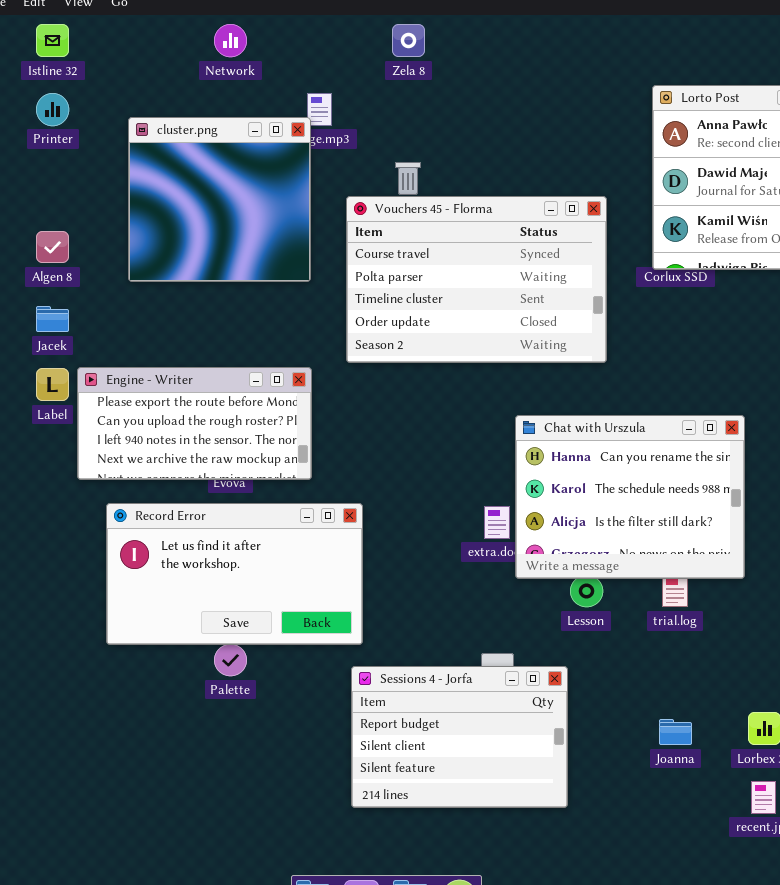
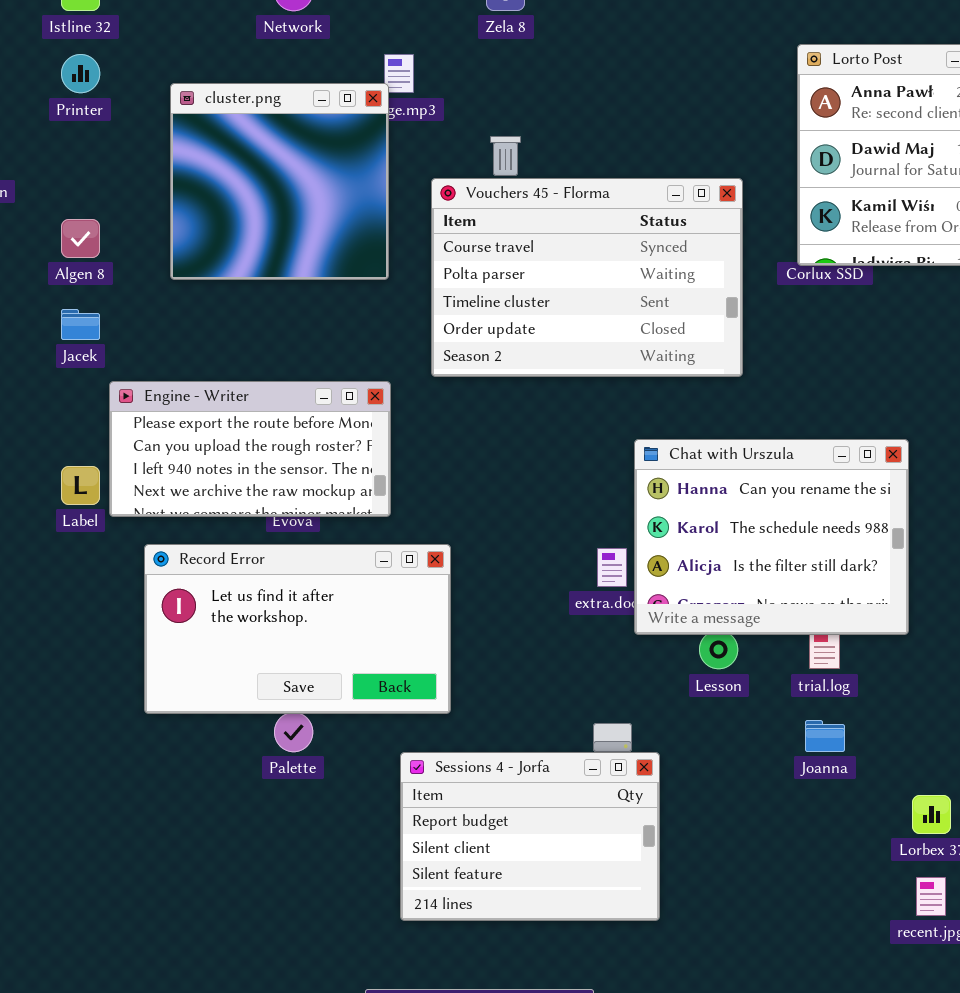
Label: [36,368,69,401] -> [61,466,100,505], moved
Sessions 4 - Jorfa: [351,666,568,808] -> [400,752,660,921], moved
Joanna: [659,719,692,745] -> [805,720,845,752], moved

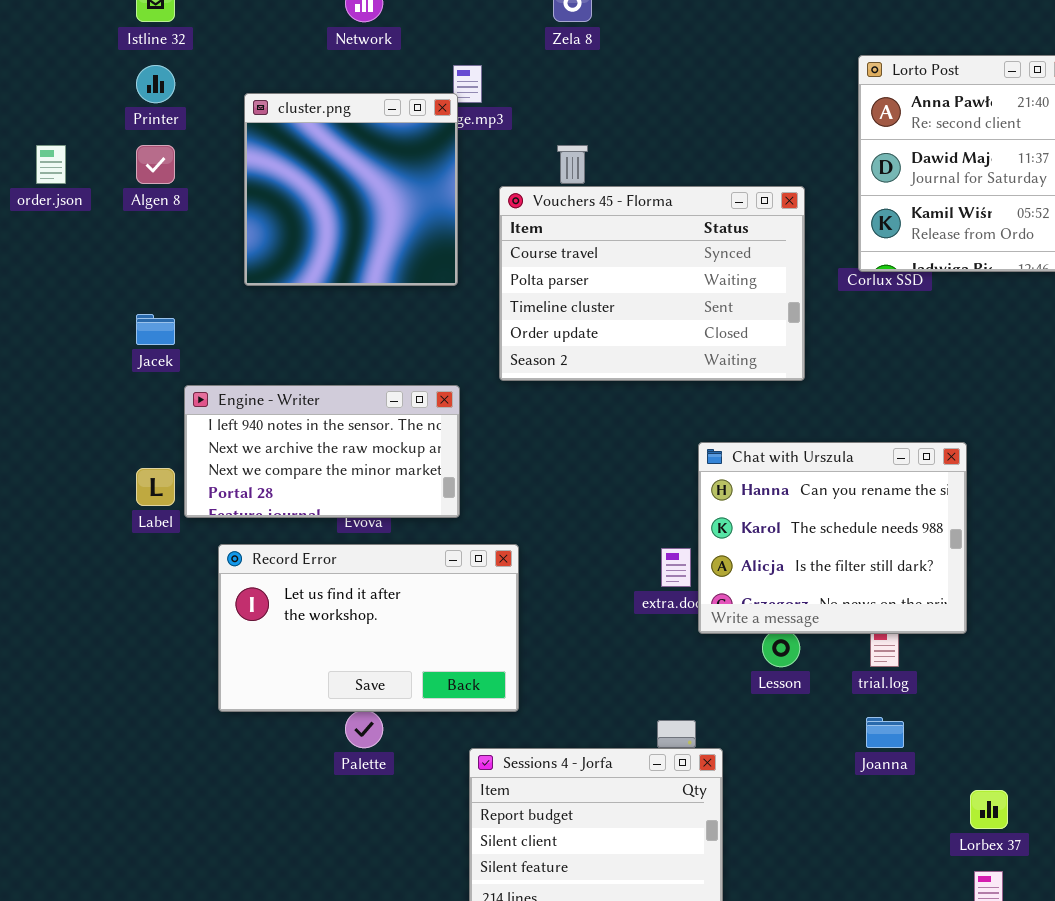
Algen 8: [61,219,100,258] -> [136,145,175,184], moved
Engine - Writer: [109,381,391,517] -> [184,385,460,518], scrolled down 2 rows

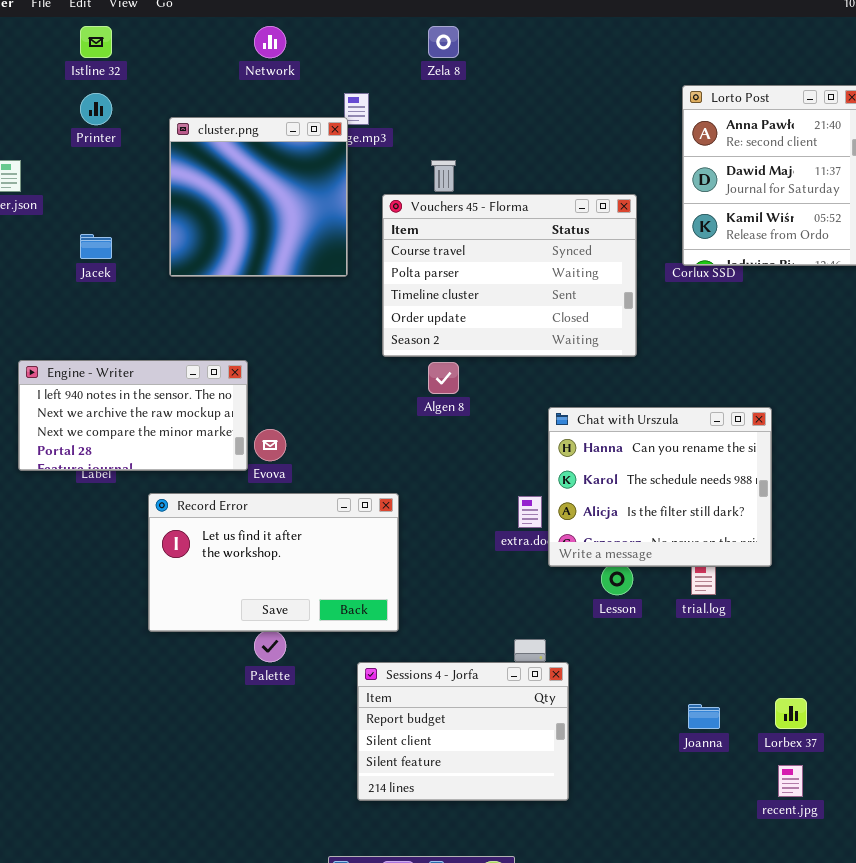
Algen 8: [136,145,175,184] -> [428,362,459,394], moved
Jacek: [136,314,175,345] -> [80,234,112,259], moved
Engine - Writer: [184,385,460,518] -> [18,360,248,471], moved
Joanna: [866,717,904,748] -> [688,704,720,729], moved

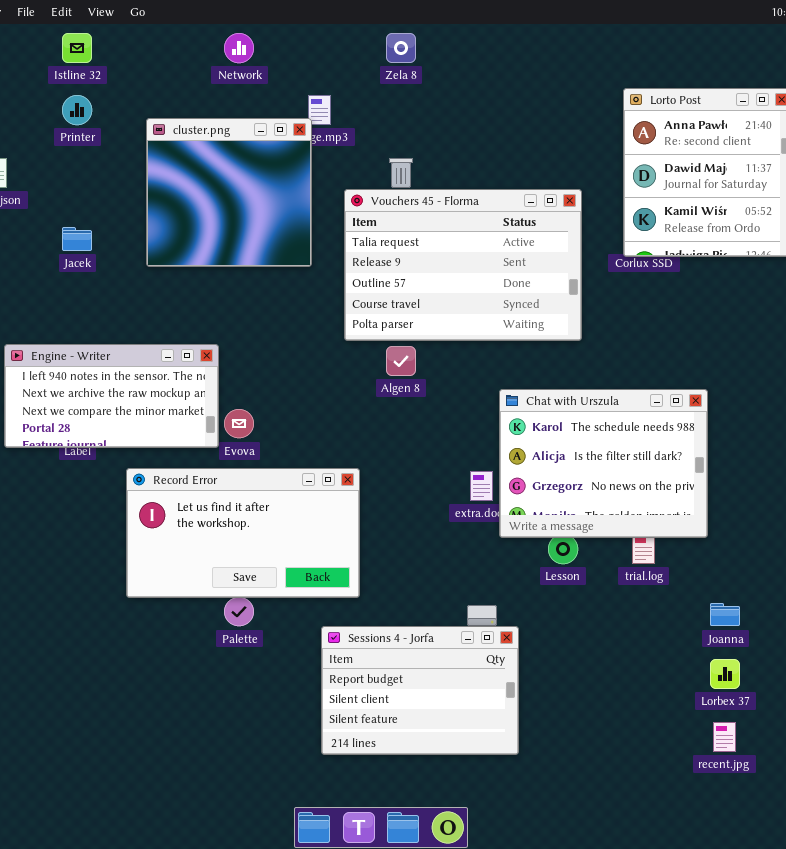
Vouchers 45 - Florma: [382,194,637,357] -> [344,189,582,341], scrolled up 3 rows
Chat with Urszula: [548,407,772,567] -> [499,389,708,538], scrolled down 1 row
Joanna: [688,704,720,729] -> [710,603,740,626], moved

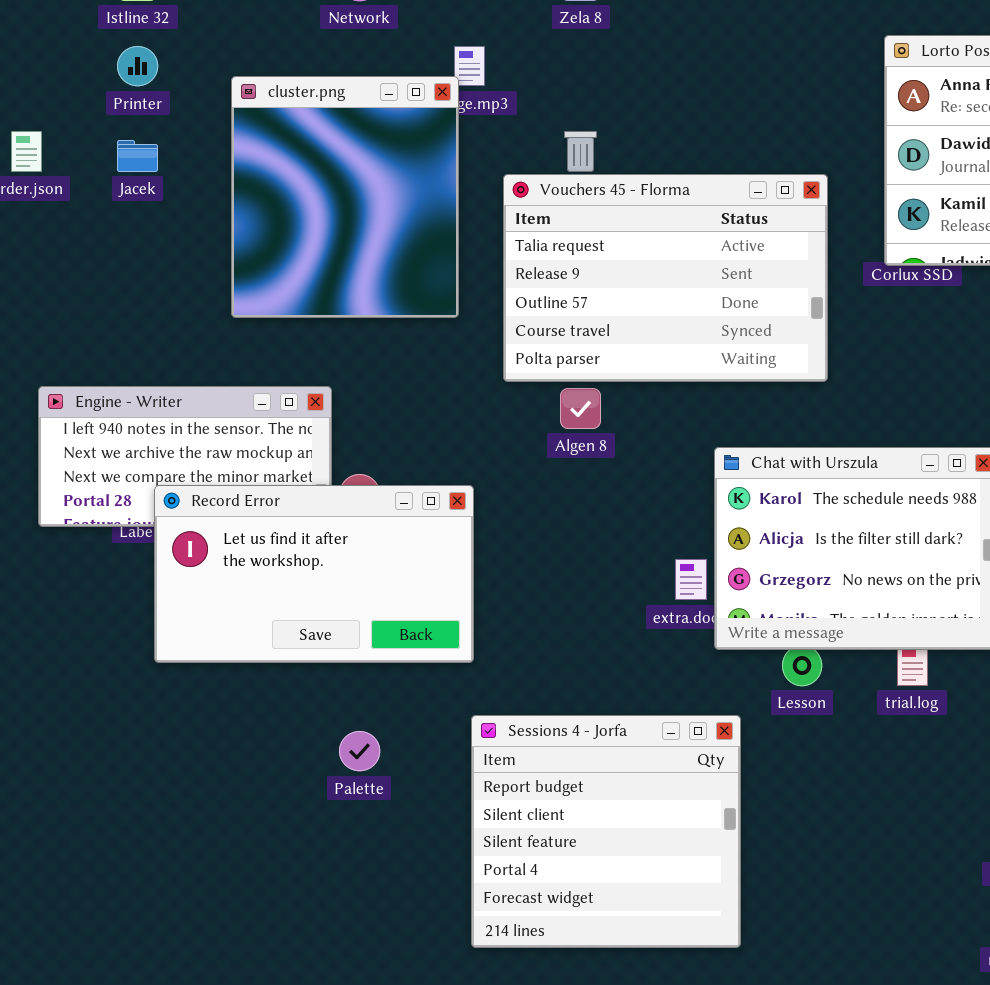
cluster.png: [146,118,312,267] -> [231,76,459,318], resized
Jacek: [62,227,92,251] -> [117,140,158,172], moved
Record Error: [126,468,360,598] -> [154,485,474,663], moved
Sessions 4 - Jorfa: [321,626,519,755] -> [471,715,741,948], resized

